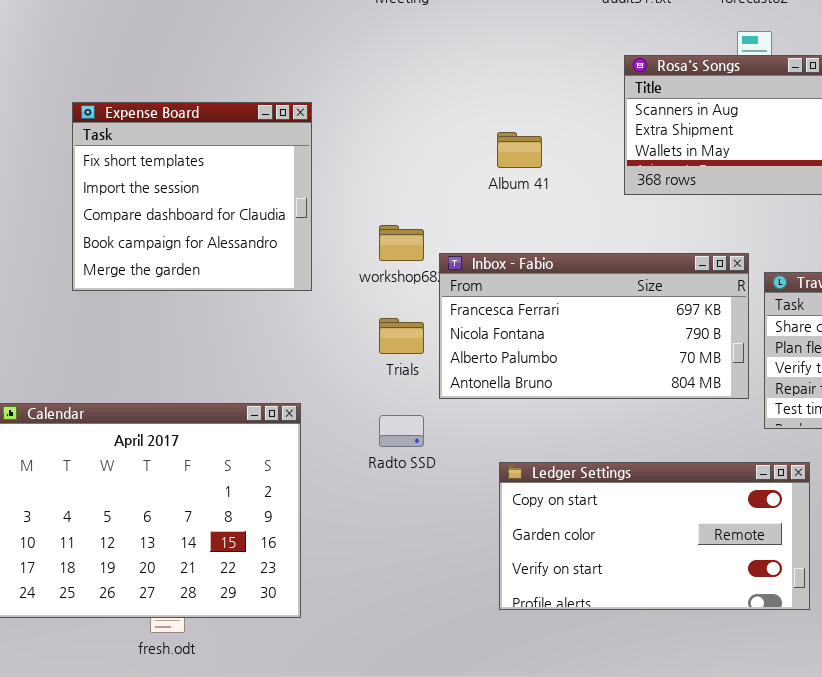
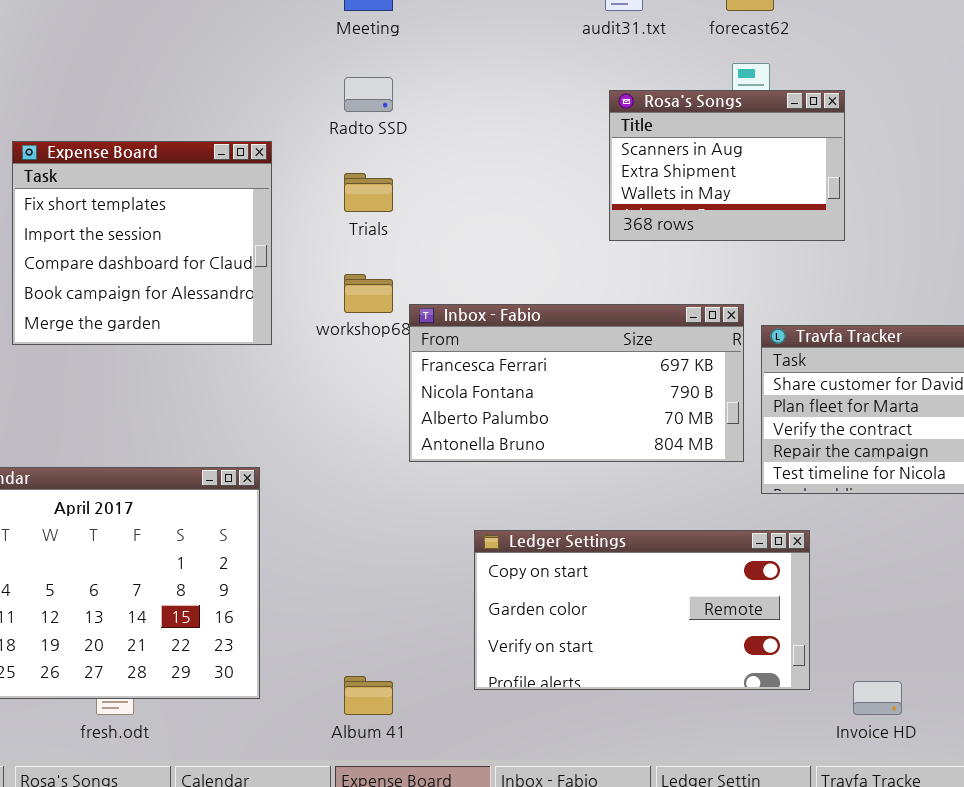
Album 41: [497,132,542,168] -> [344,676,393,715], moved
Trials: [379,318,424,354] -> [344,173,393,212], moved
Radto SSD: [379,415,424,447] -> [344,77,393,112], moved

